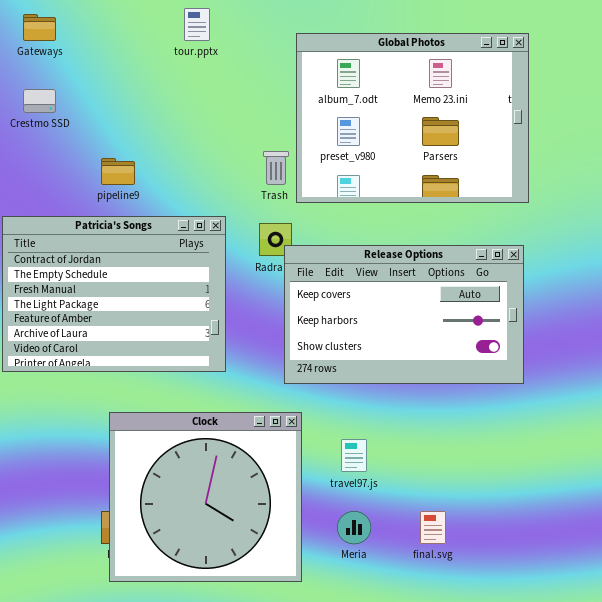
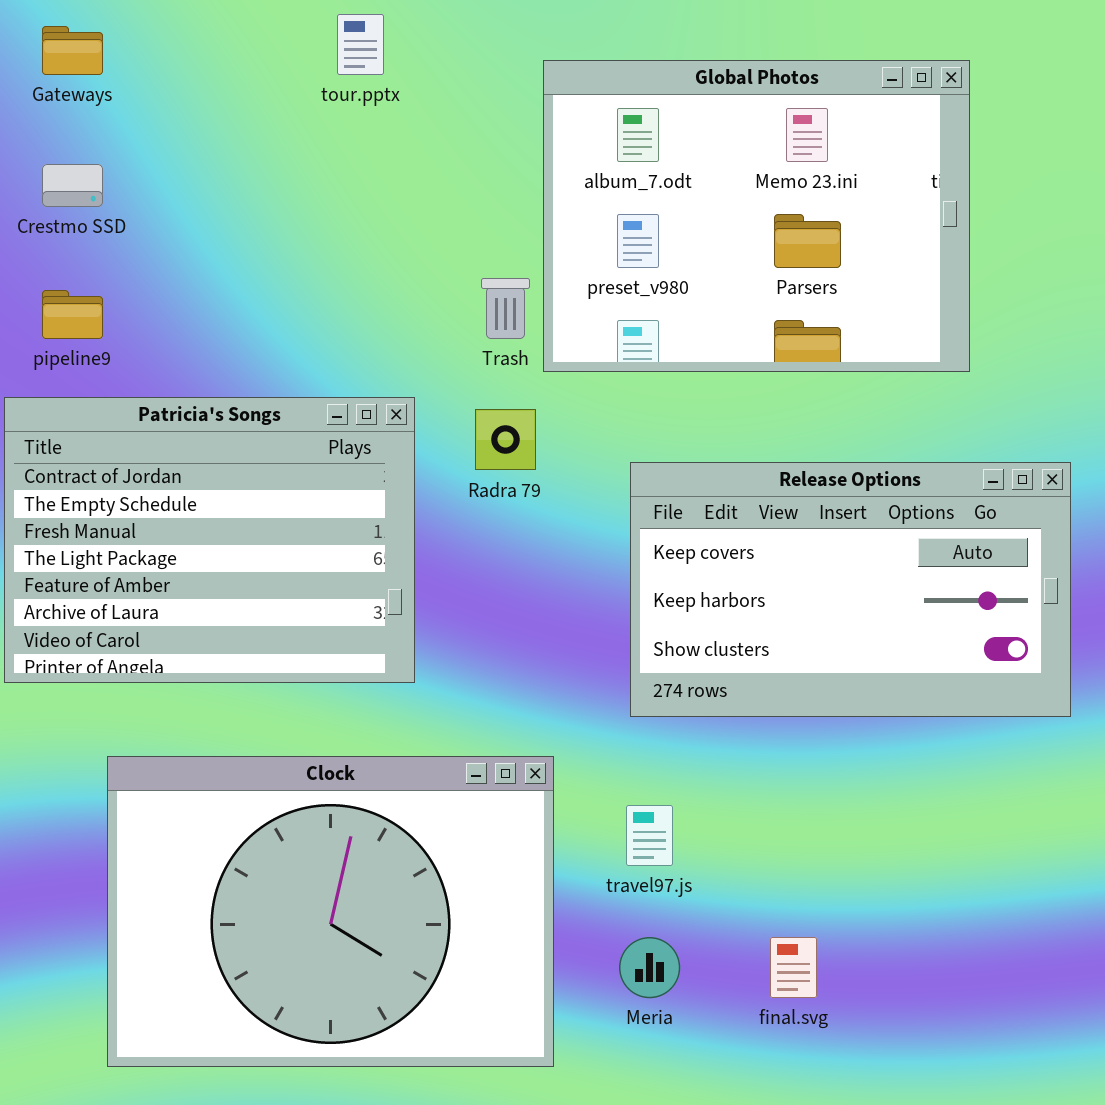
pipeline9: [101,158,135,185] -> [42,290,103,339], moved
Release Options: [284,245,524,384] -> [630,462,1071,717], moved
Clock: [109,412,302,582] -> [107,756,554,1067], resized

